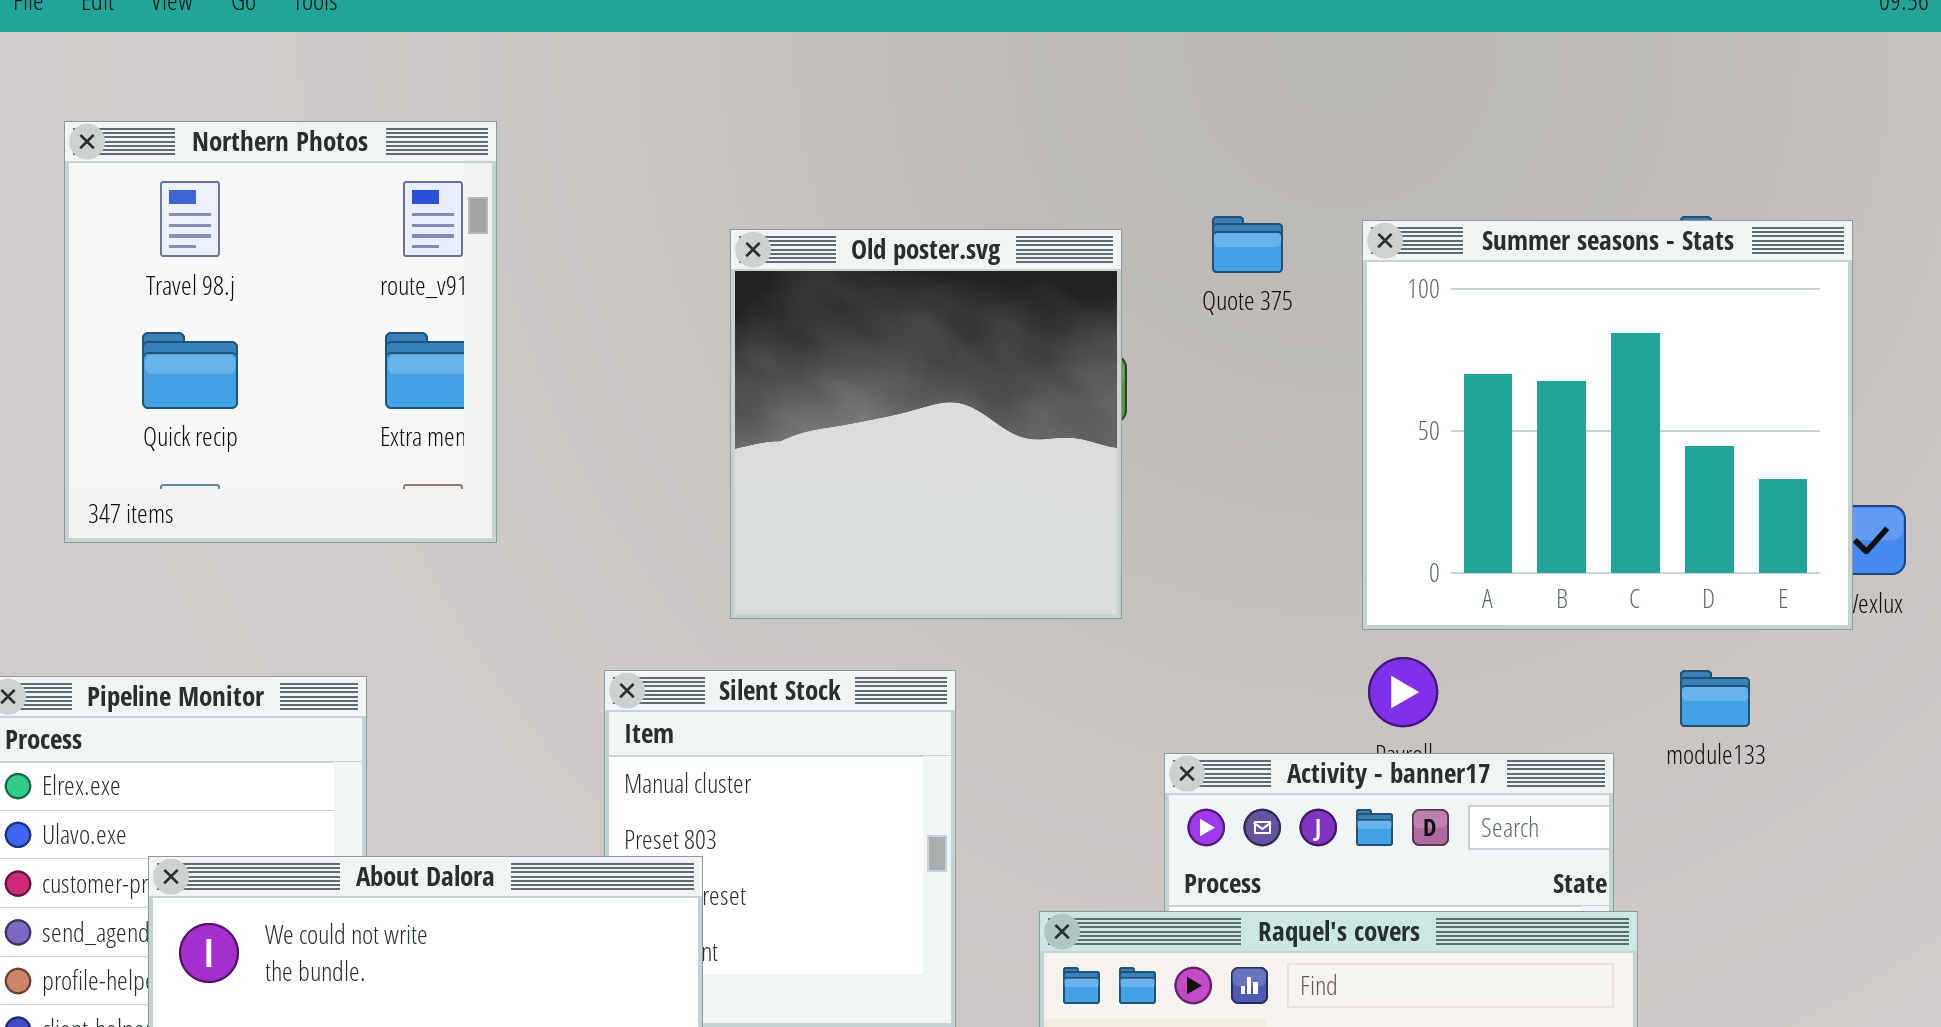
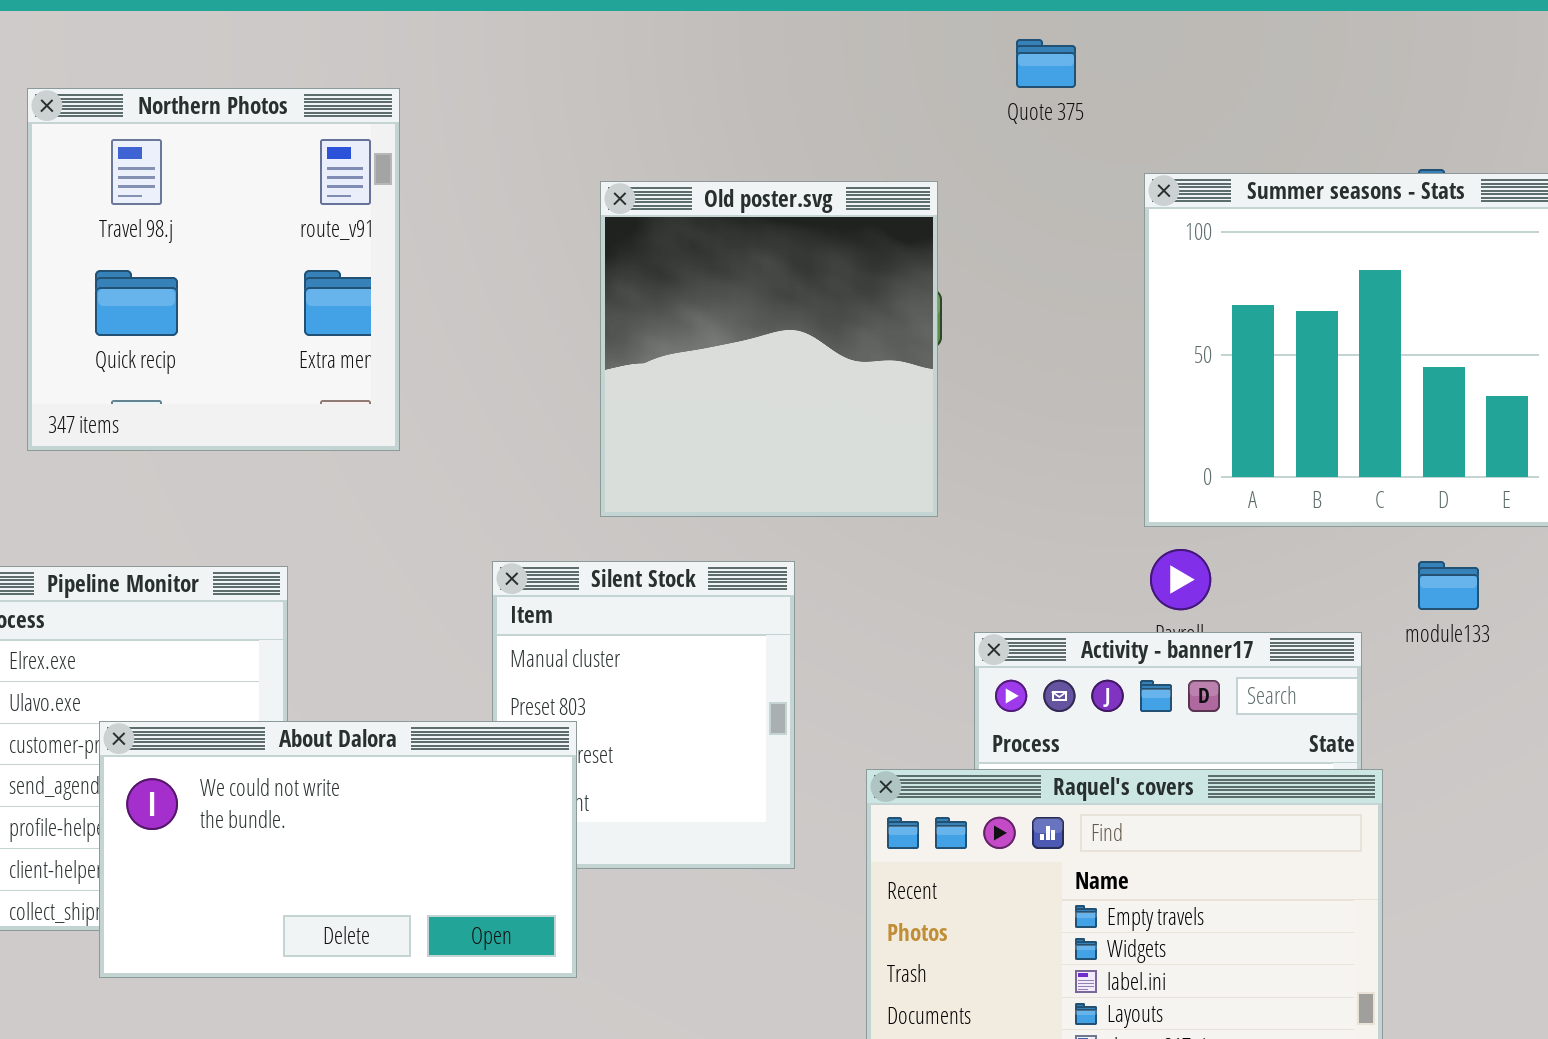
Quote 375: [1212,216,1283,273] -> [1016,39,1076,88], moved

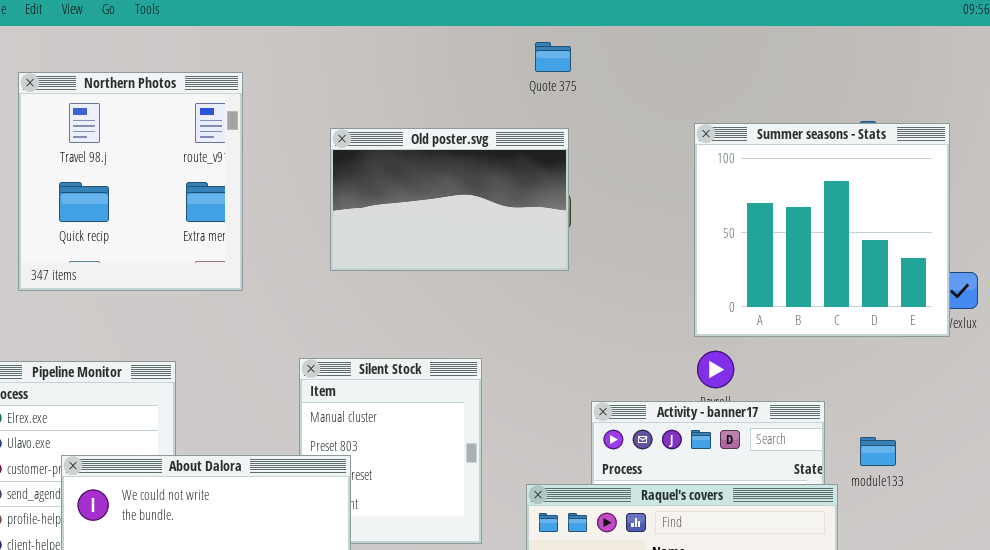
Quote 375: [1016,39,1076,88] -> [535,42,571,72], moved
Old poster.svg: [600,181,938,517] -> [330,128,569,271], resized
module133: [1418,561,1479,610] -> [860,437,896,466], moved

